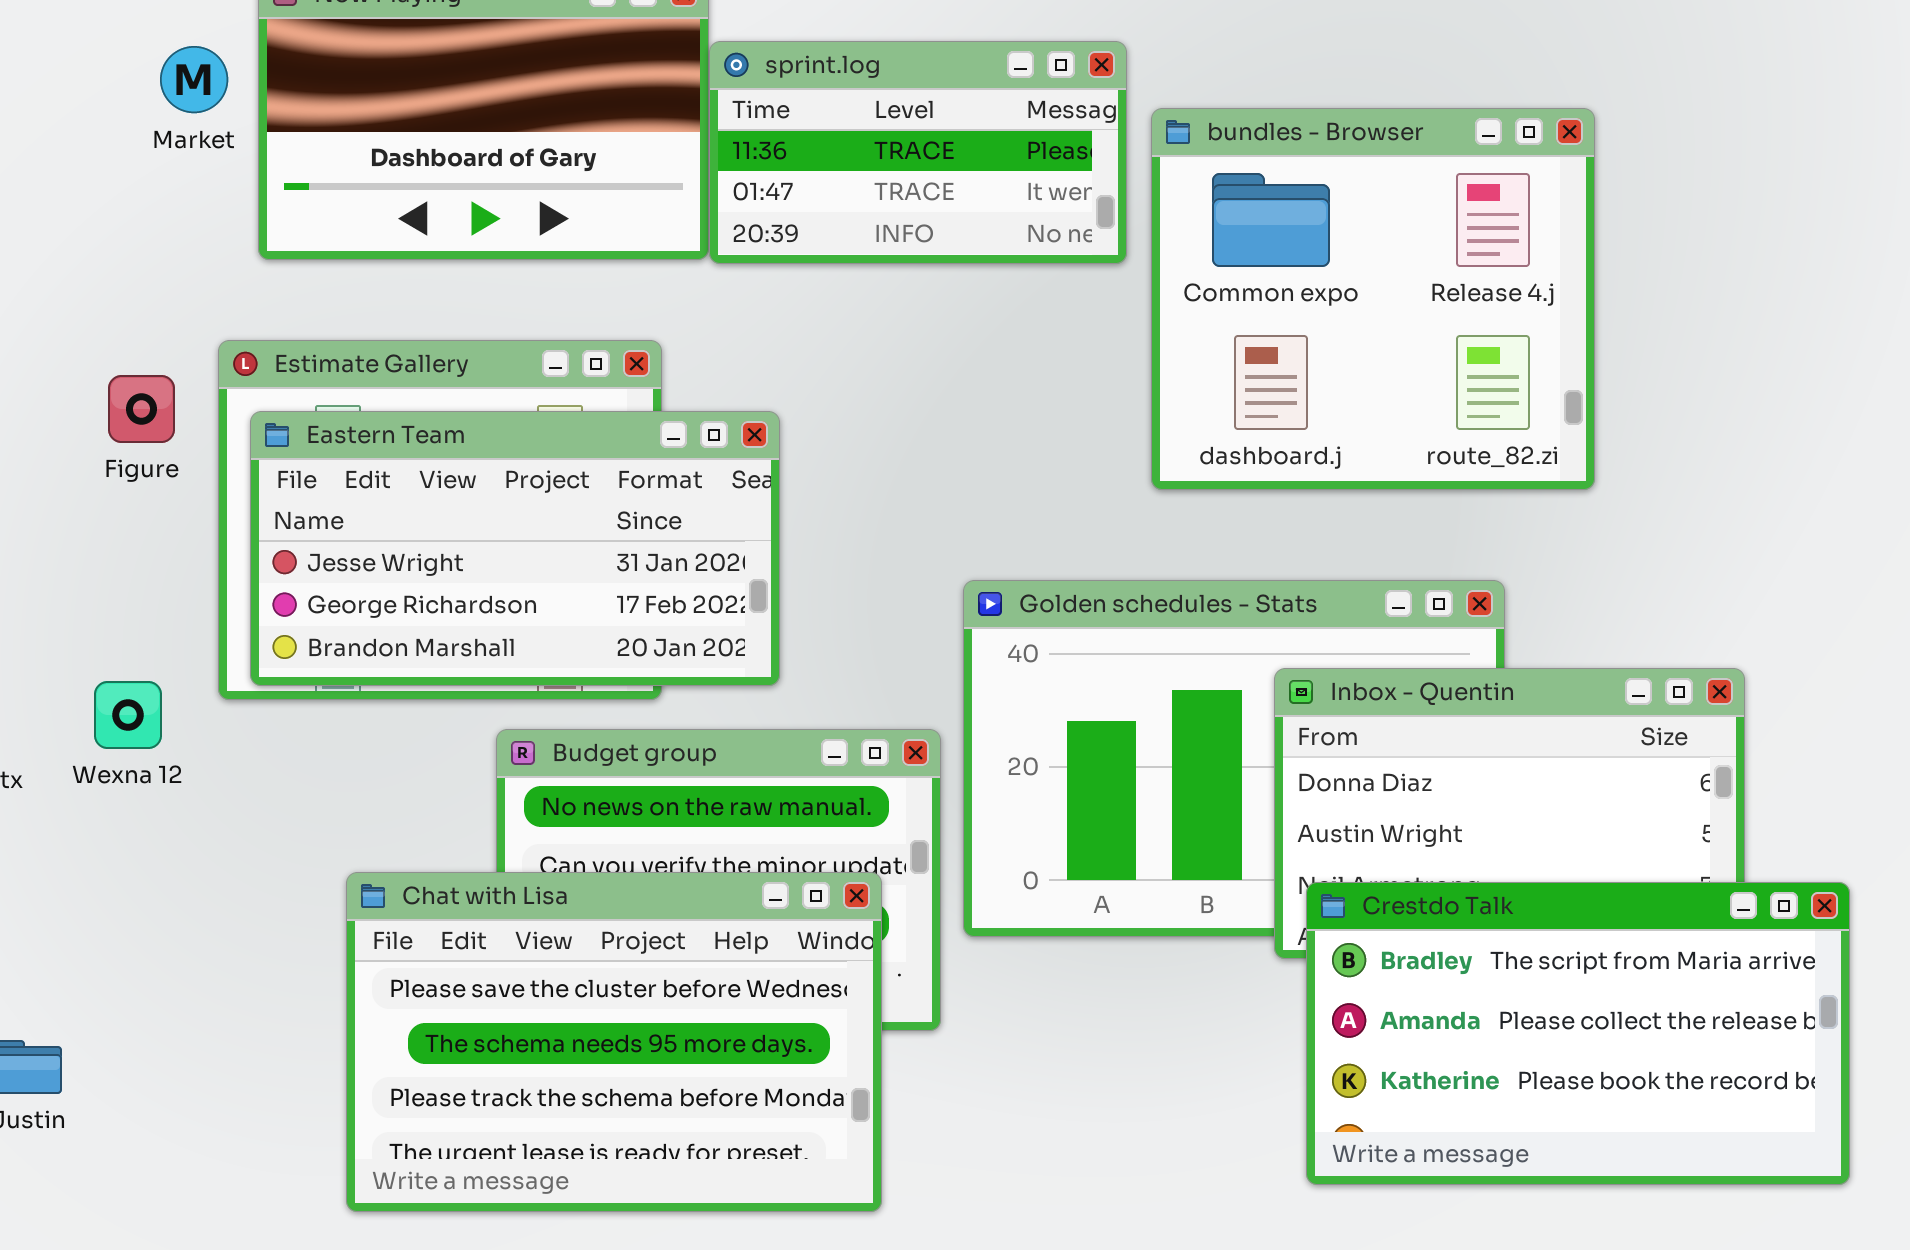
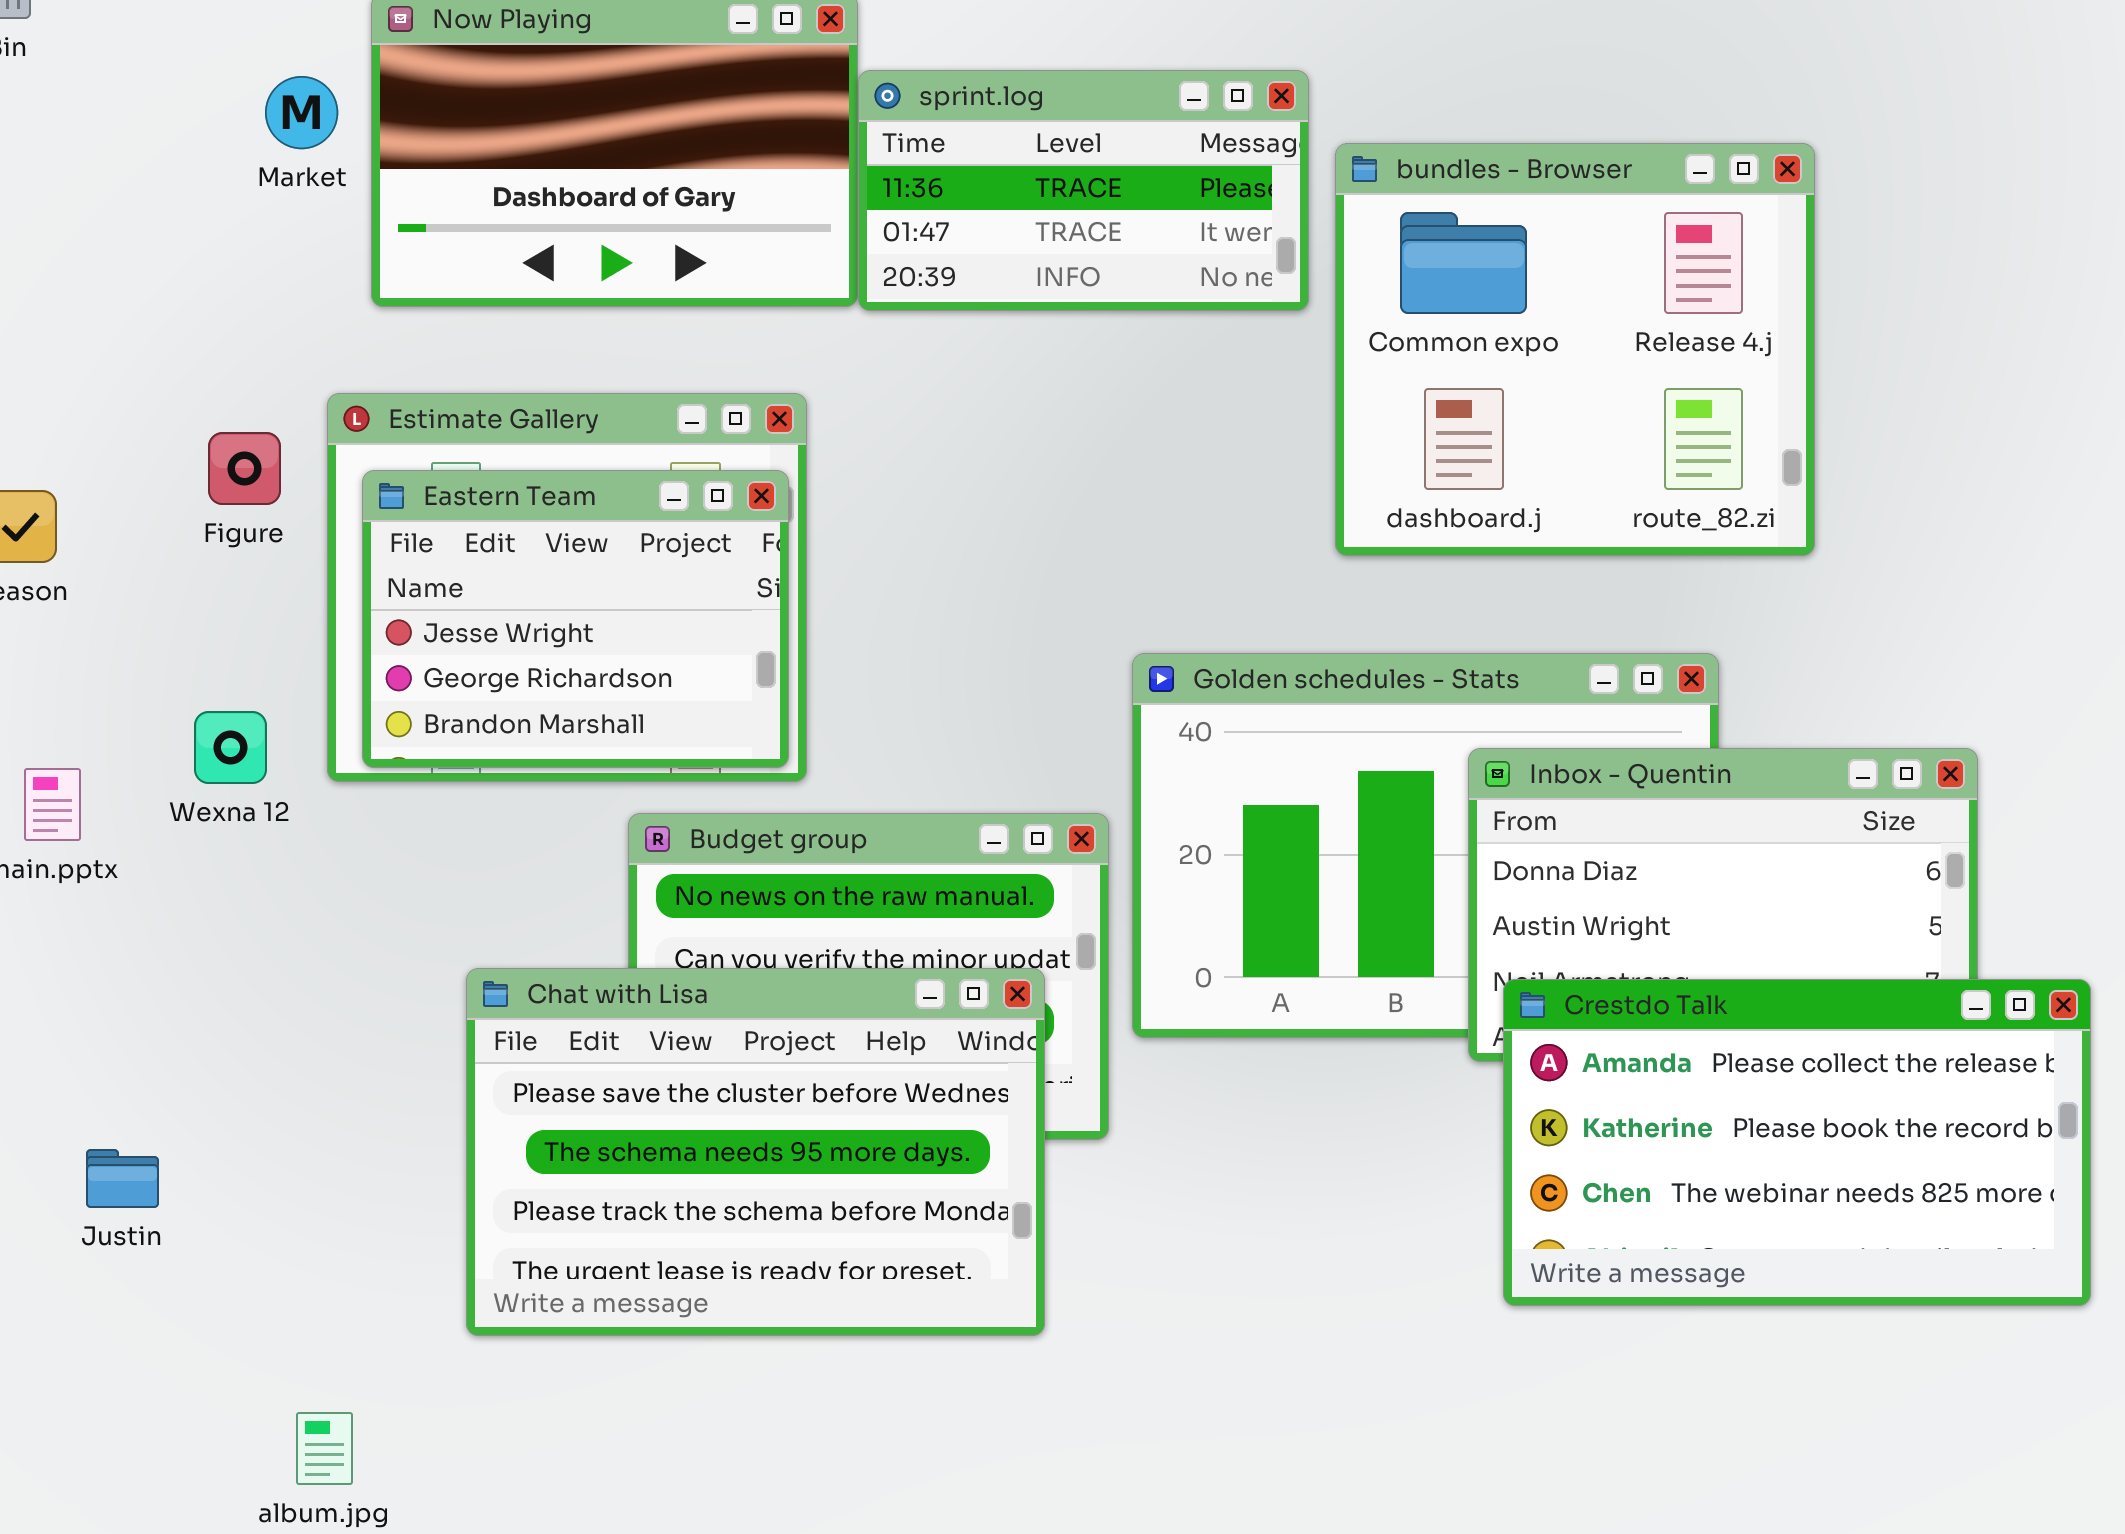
Eastern Team: [250,411,780,686] -> [362,470,789,768], resized
Wexna 12: [94,681,162,749] -> [194,711,267,784], moved
Crestdo Talk: [1306,882,1850,1185] -> [1503,979,2091,1306], scrolled down 1 row

